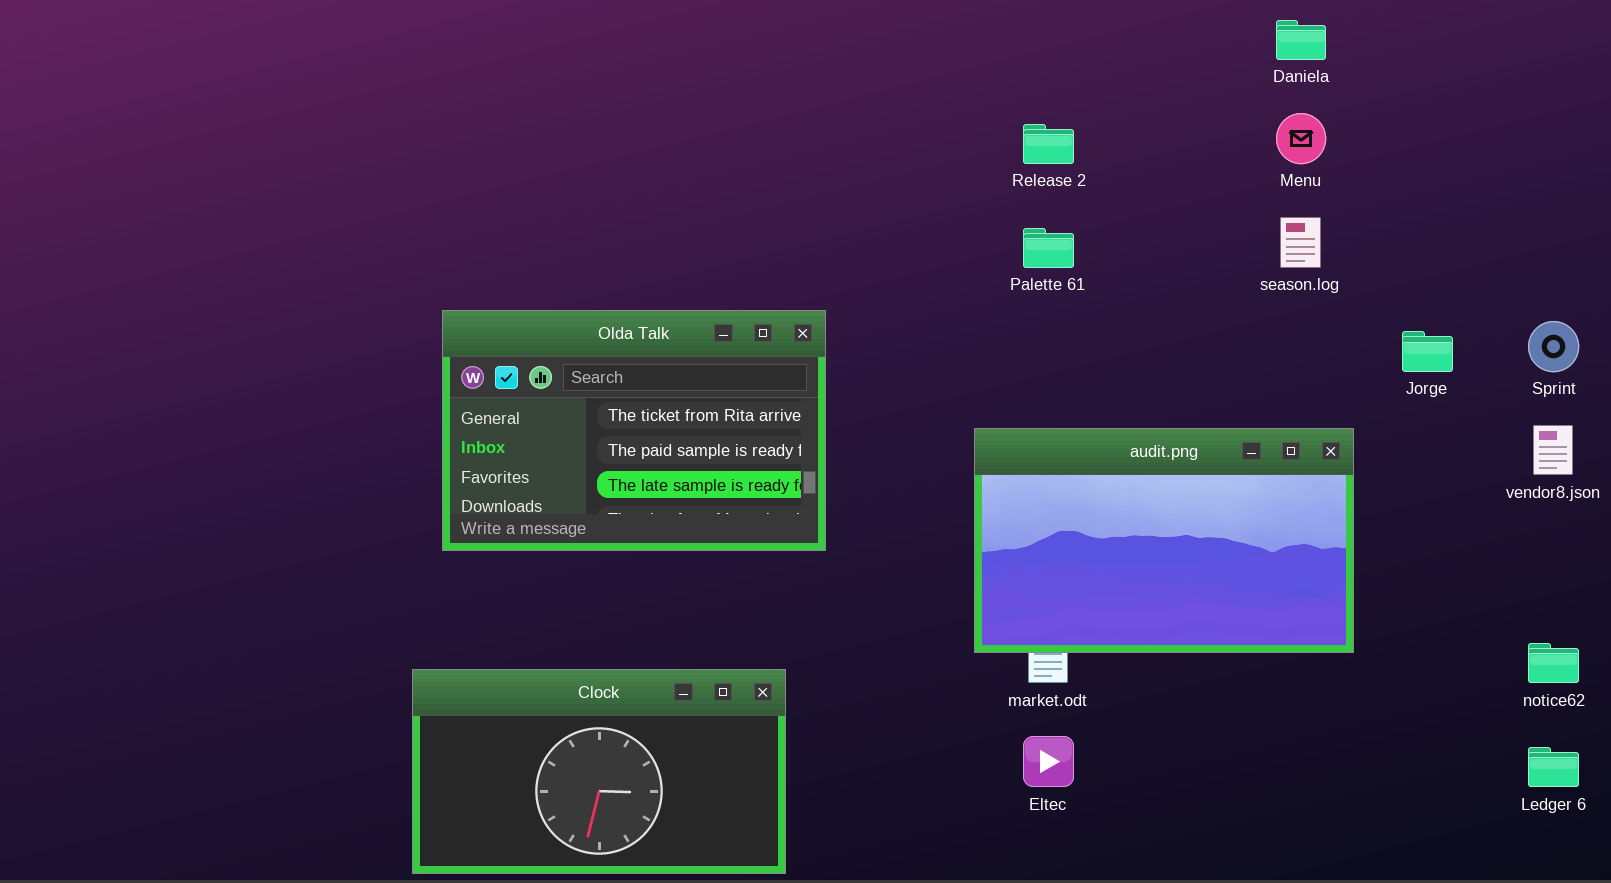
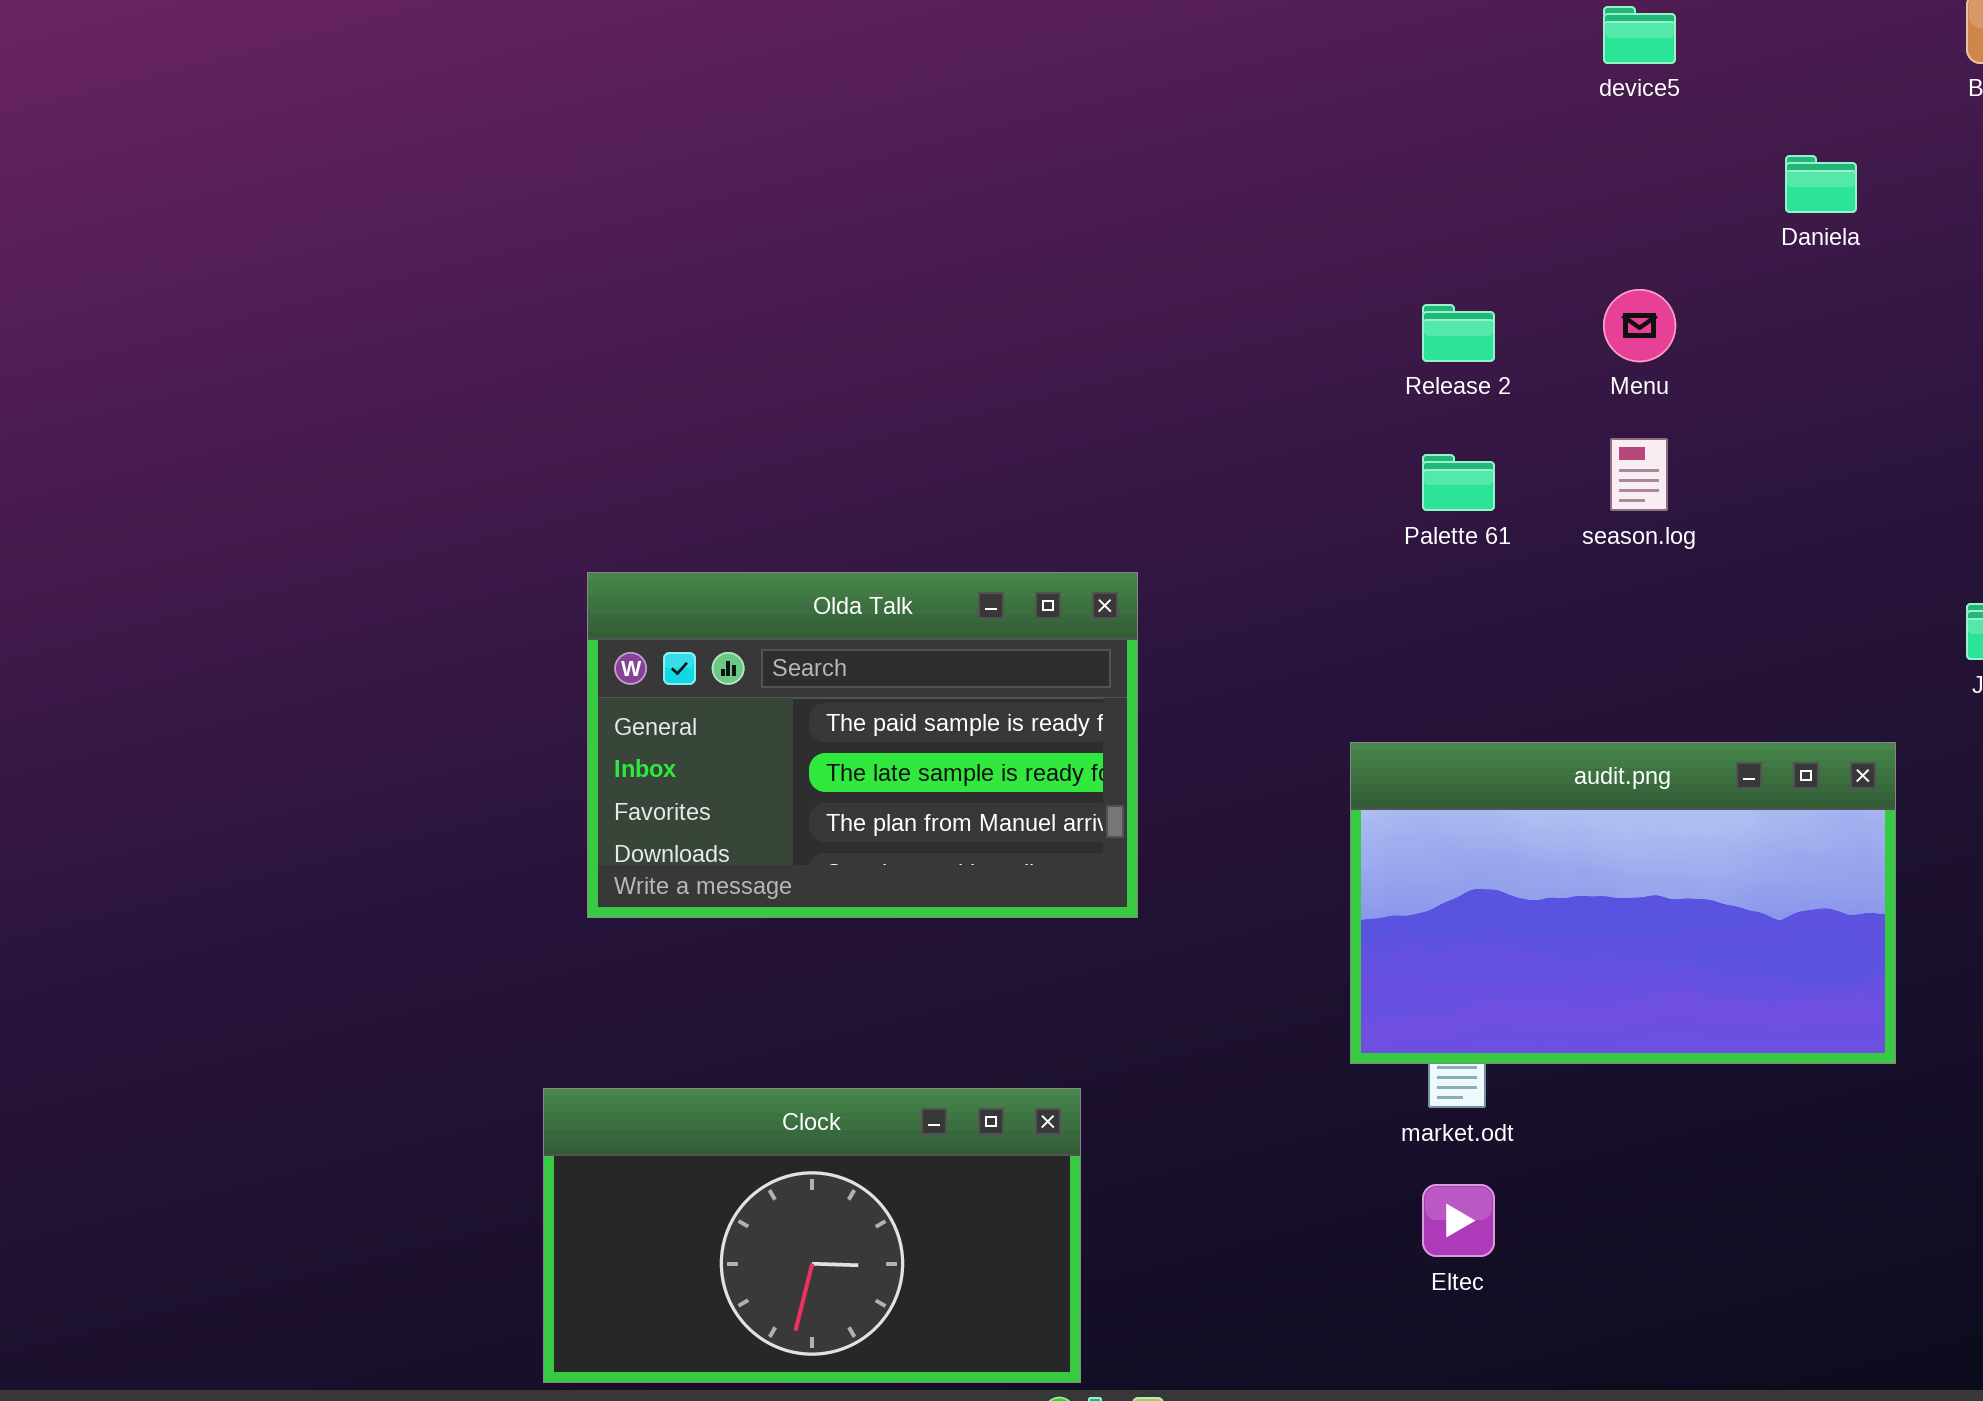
Menu: [1276,113,1326,164] -> [1603,289,1676,362], moved
season.log: [1280,217,1321,268] -> [1610,438,1668,511], moved
Olda Talk: [442,310,826,551] -> [587,572,1138,918], scrolled down 1 row

